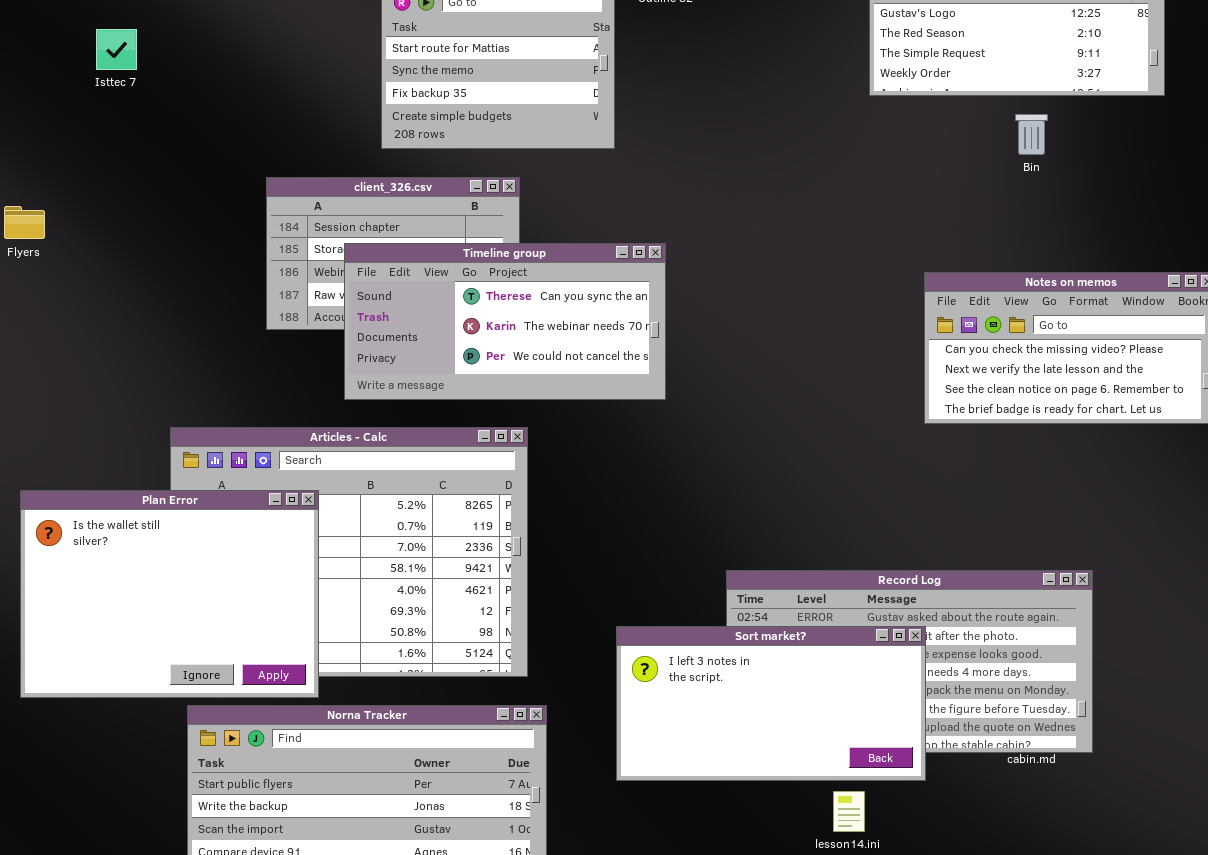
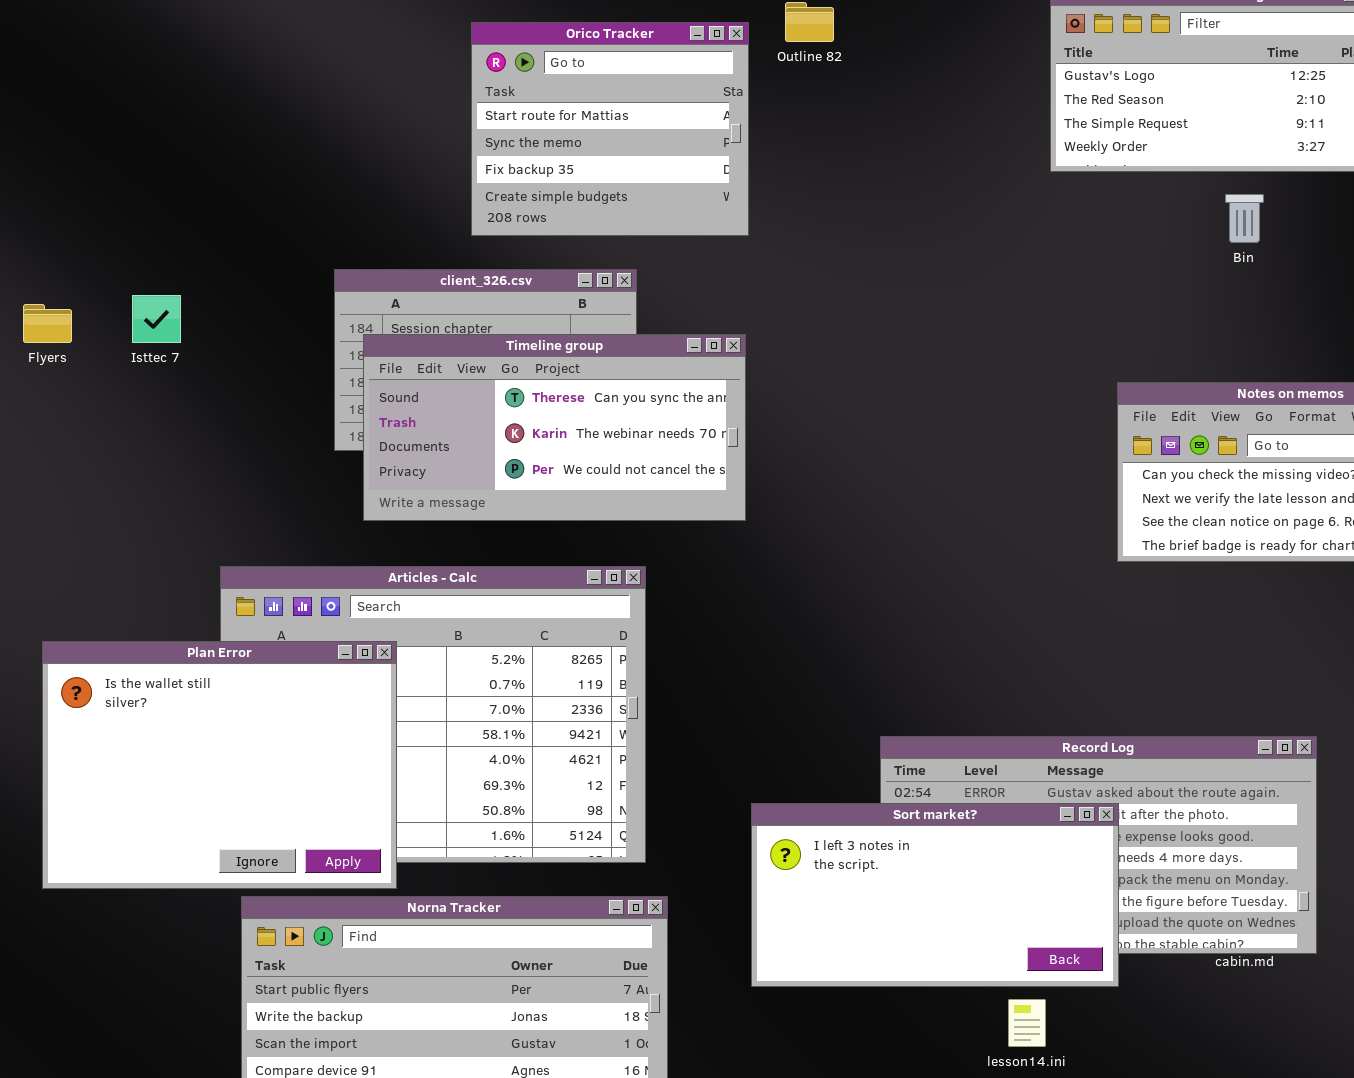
Isttec 7: [96,29,137,70] -> [132,295,181,343], moved
Timeline group: [344,243,666,400] -> [363,334,746,521], moved

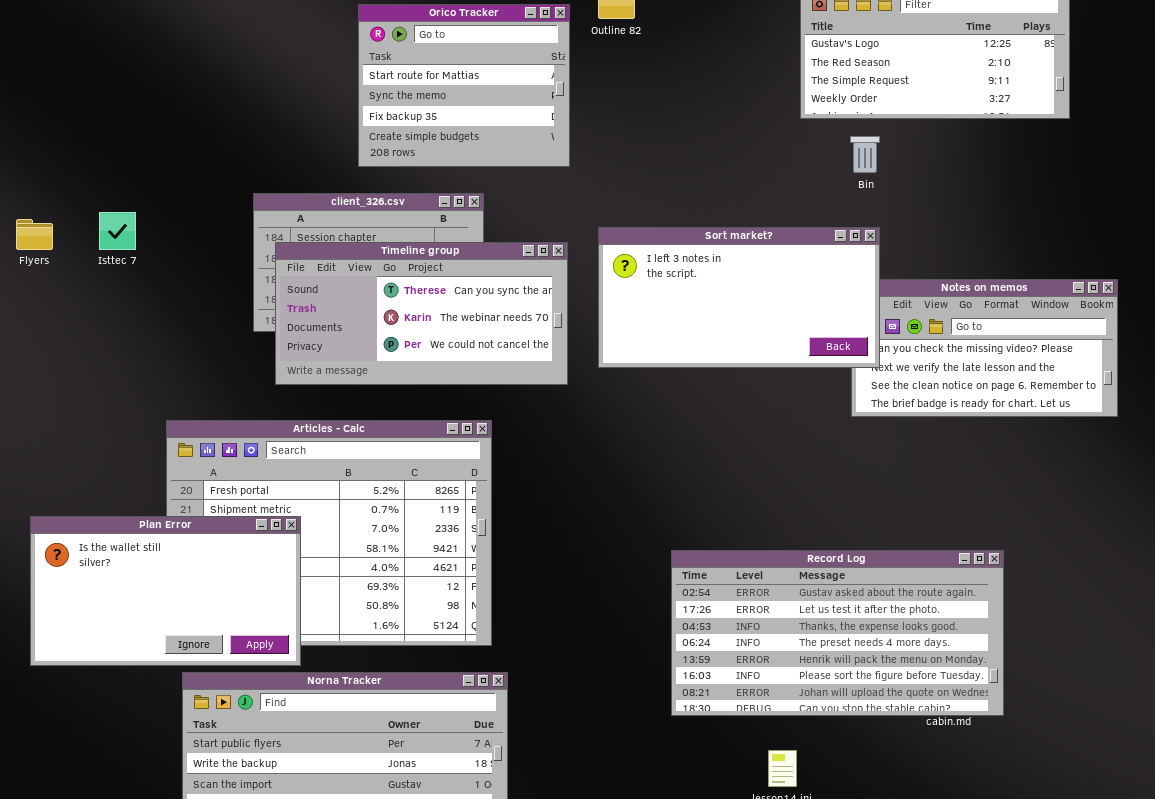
Bin: [1225,194,1264,243] -> [850,136,880,173], moved
Plan Error: [42,641,397,889] -> [30,516,301,666], resized
Sort market?: [751,803,1119,987] -> [598,227,880,368], moved

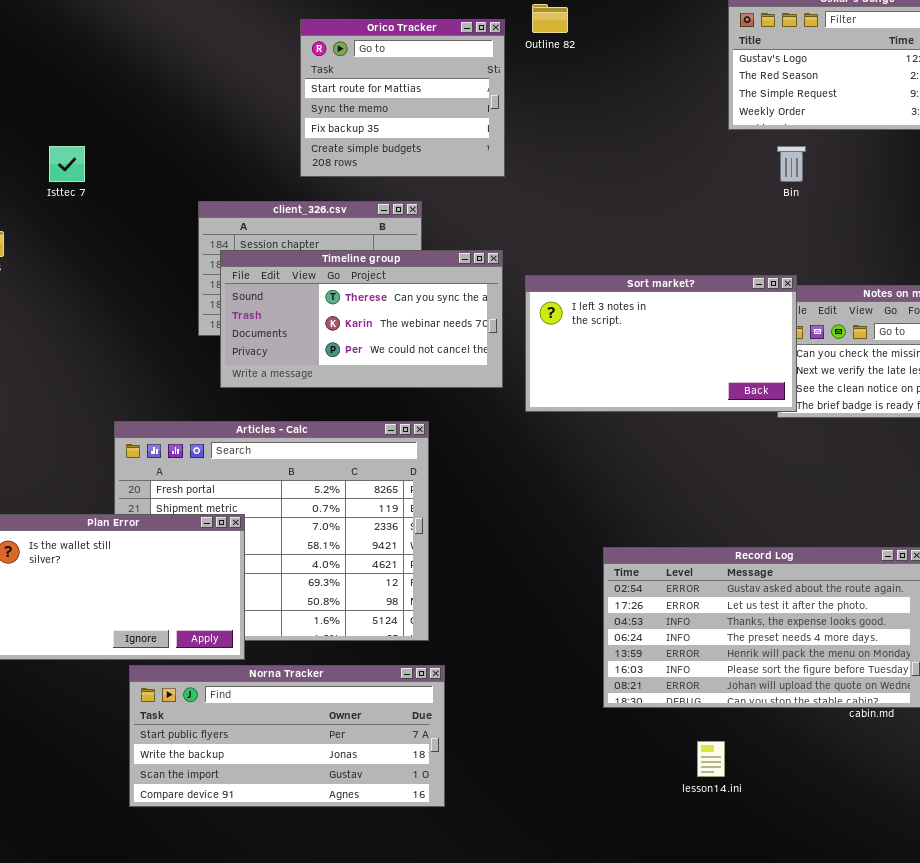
Isttec 7: [99,212,136,250] -> [49,146,85,182], moved
Sort market?: [598,227,880,368] -> [525,275,797,412], moved

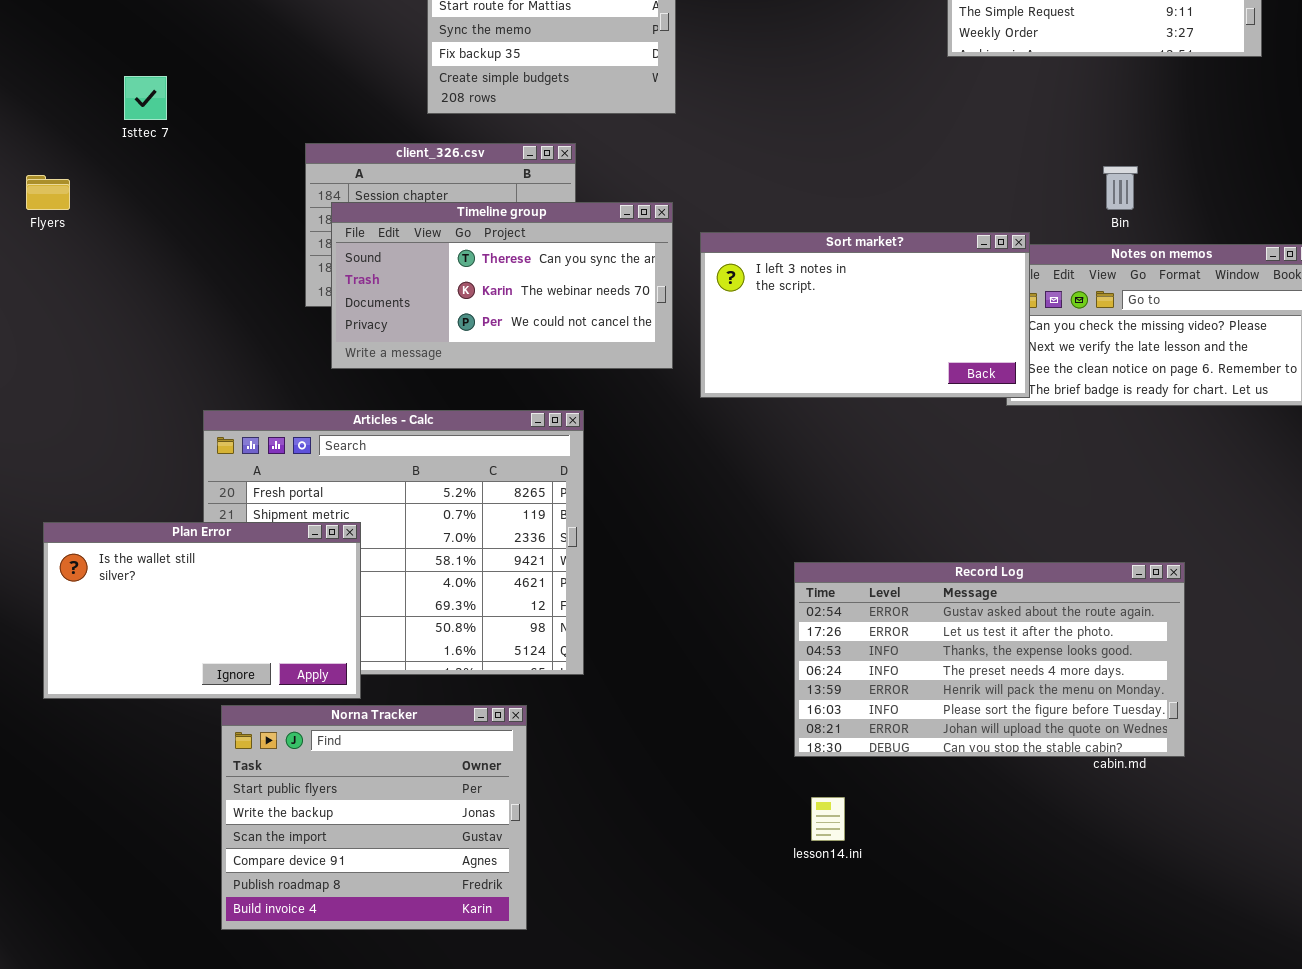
Bin: [777,146,806,182] -> [1103,166,1138,210], moved
Norna Tracker: [129,665,445,807] -> [221,705,527,930], resized
lesson14.ini: [697,741,725,777] -> [811,797,845,841], moved

